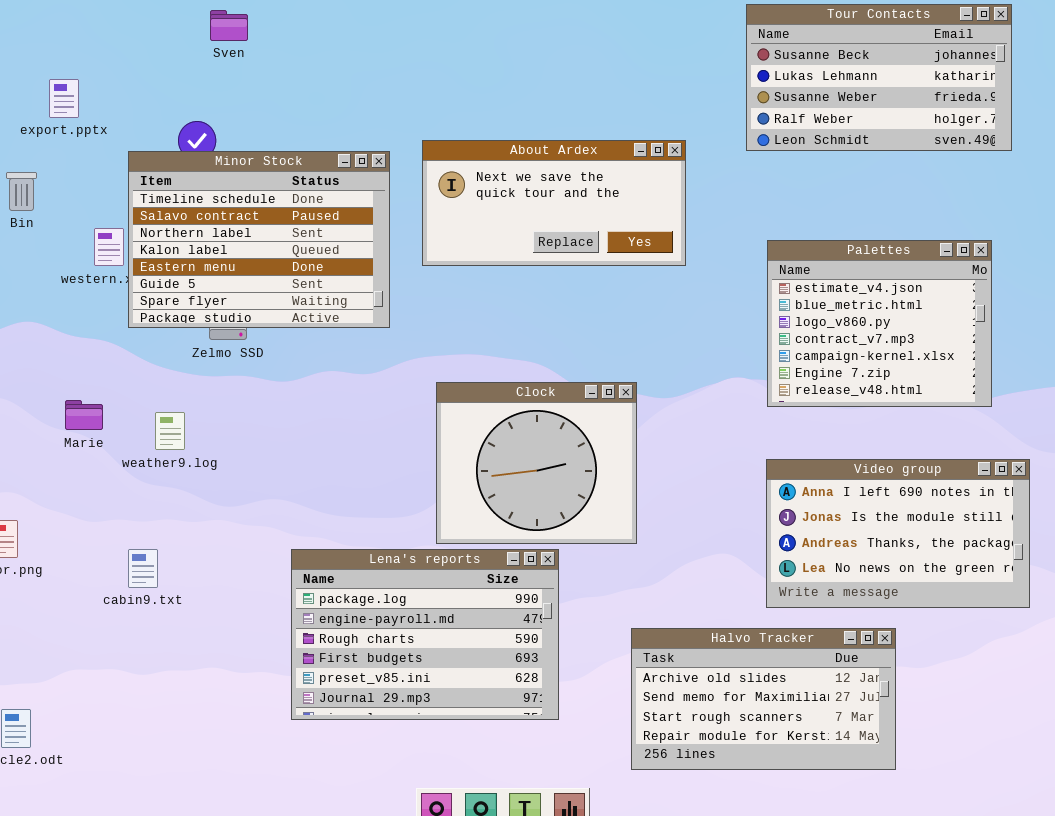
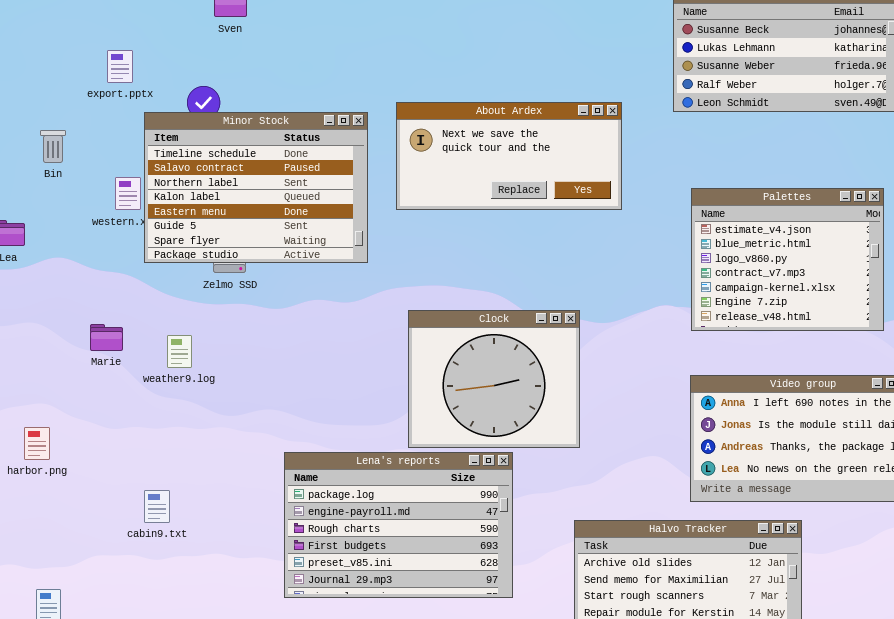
export.pptx: [49,79,79,118] -> [107,50,133,83], moved
cabin9.txt: [128,549,158,588] -> [144,490,170,523], moved

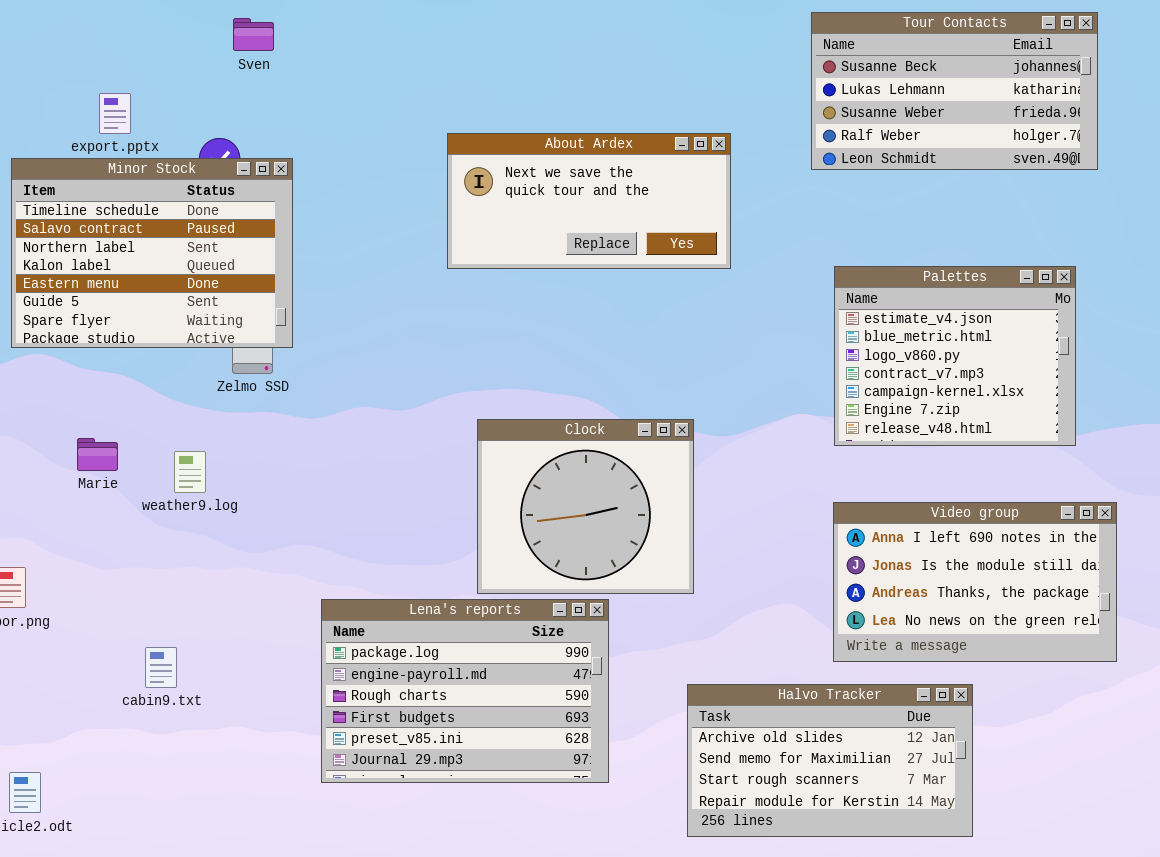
About Ardex: [396,102,622,210] -> [447,133,731,269], moved
Minor Stock: [144,112,368,263] -> [11,158,293,348], moved

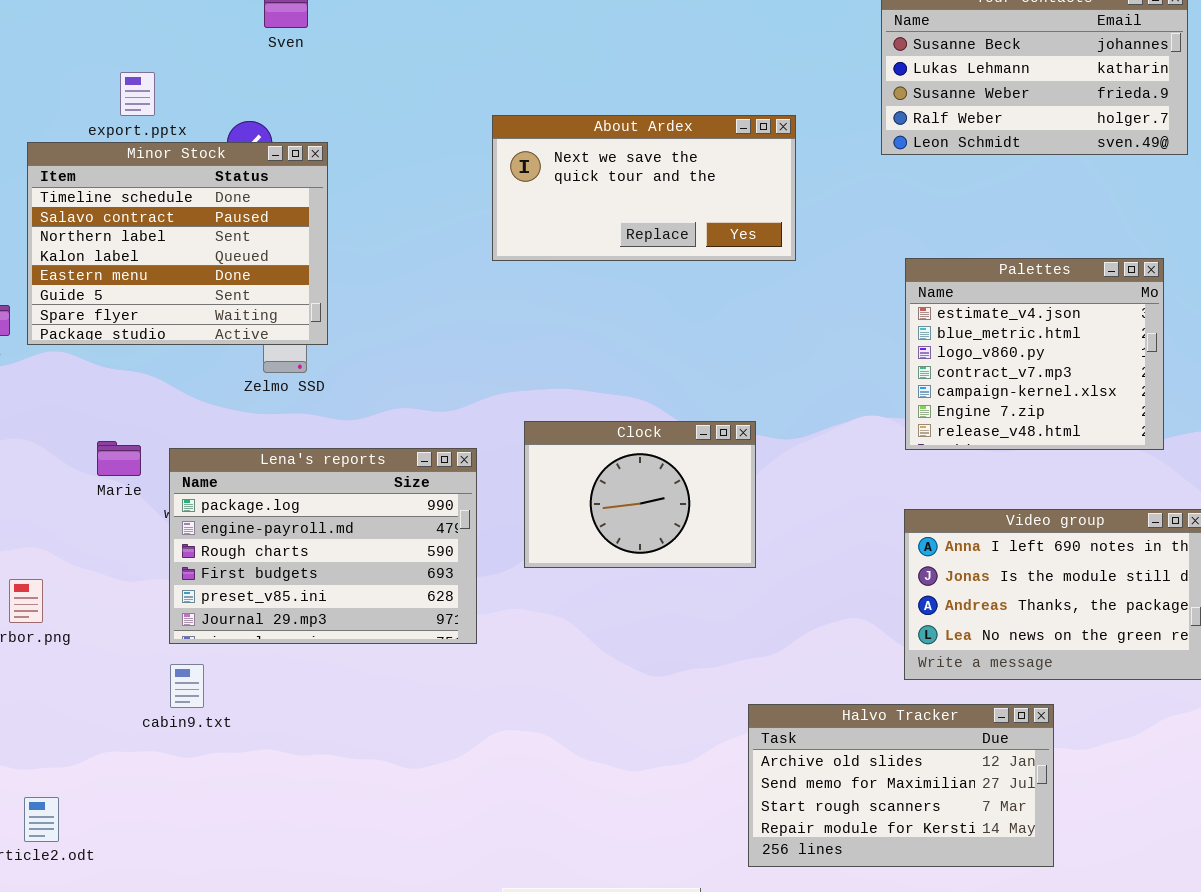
Clock: [477,419,694,594] -> [524,421,756,568], resized
Lena's reports: [321,599,609,783] -> [169,448,477,644], moved

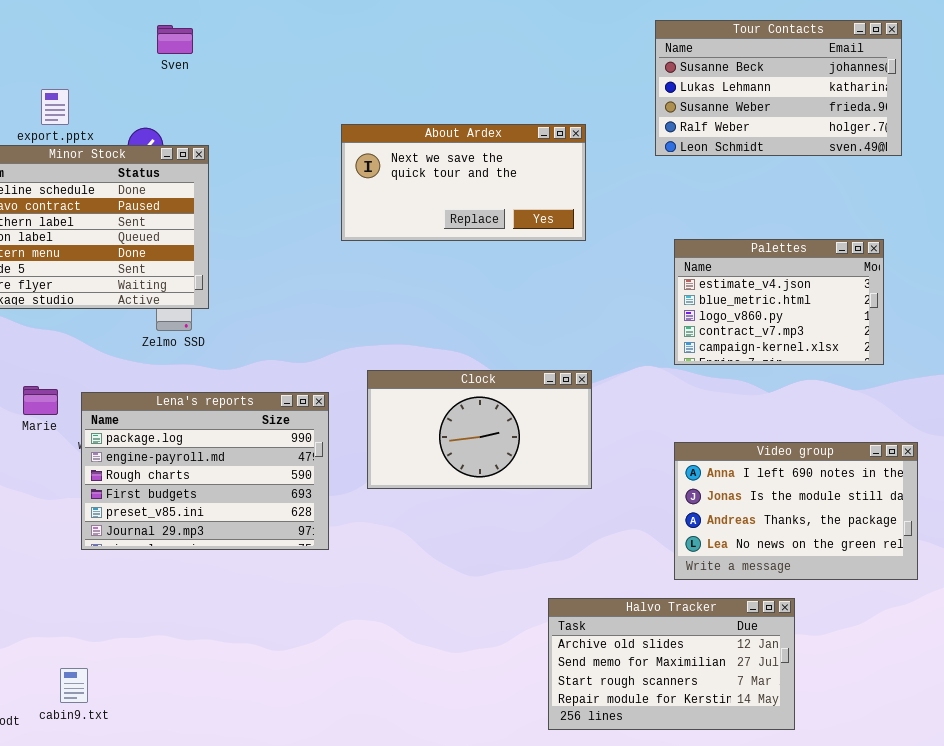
Palettes: [905,258,1164,450] -> [674,239,884,365], resized
Clock: [524,421,756,568] -> [367,370,592,489], resized
cabin9.txt: [170,664,204,708] -> [60,668,88,703], moved

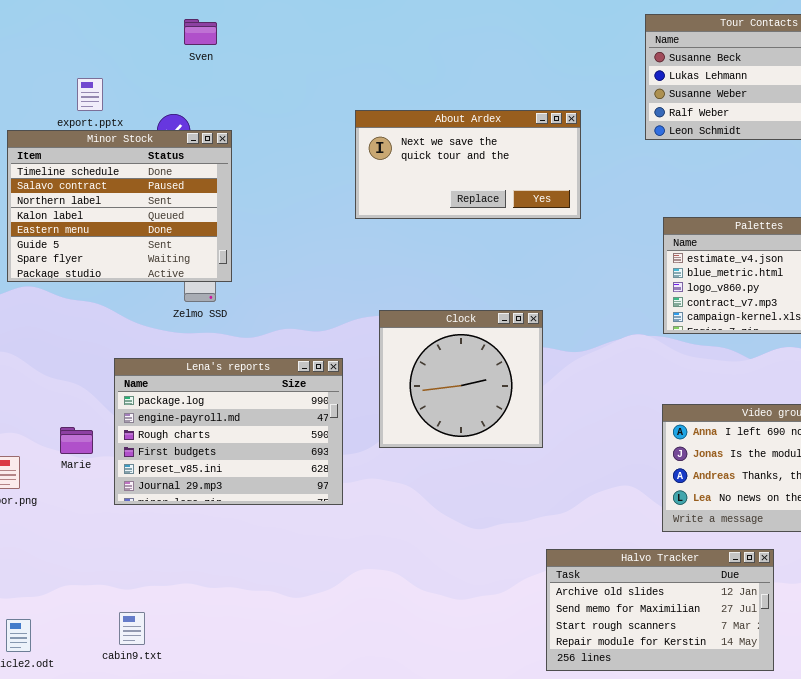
Clock: [367,370,592,489] -> [379,310,543,448], resized
Marie: [23,386,58,415] -> [60,427,93,454], moved
cabin9.txt: [60,668,88,703] -> [119,612,145,645], moved

